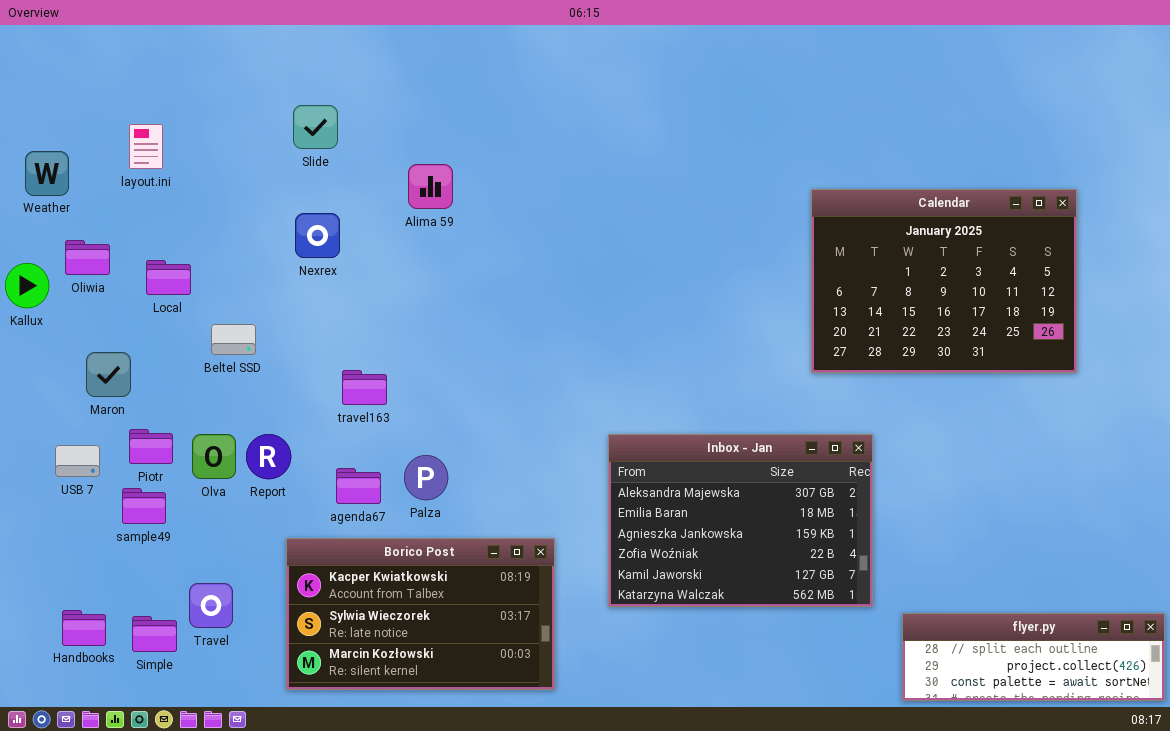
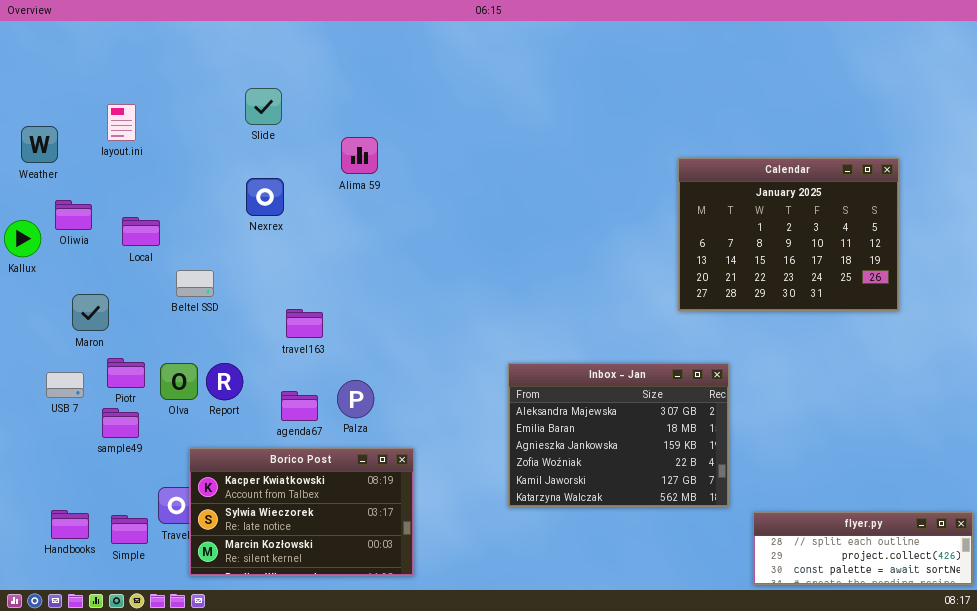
Borico Post: [286,538,555,690] -> [189,448,414,576], moved

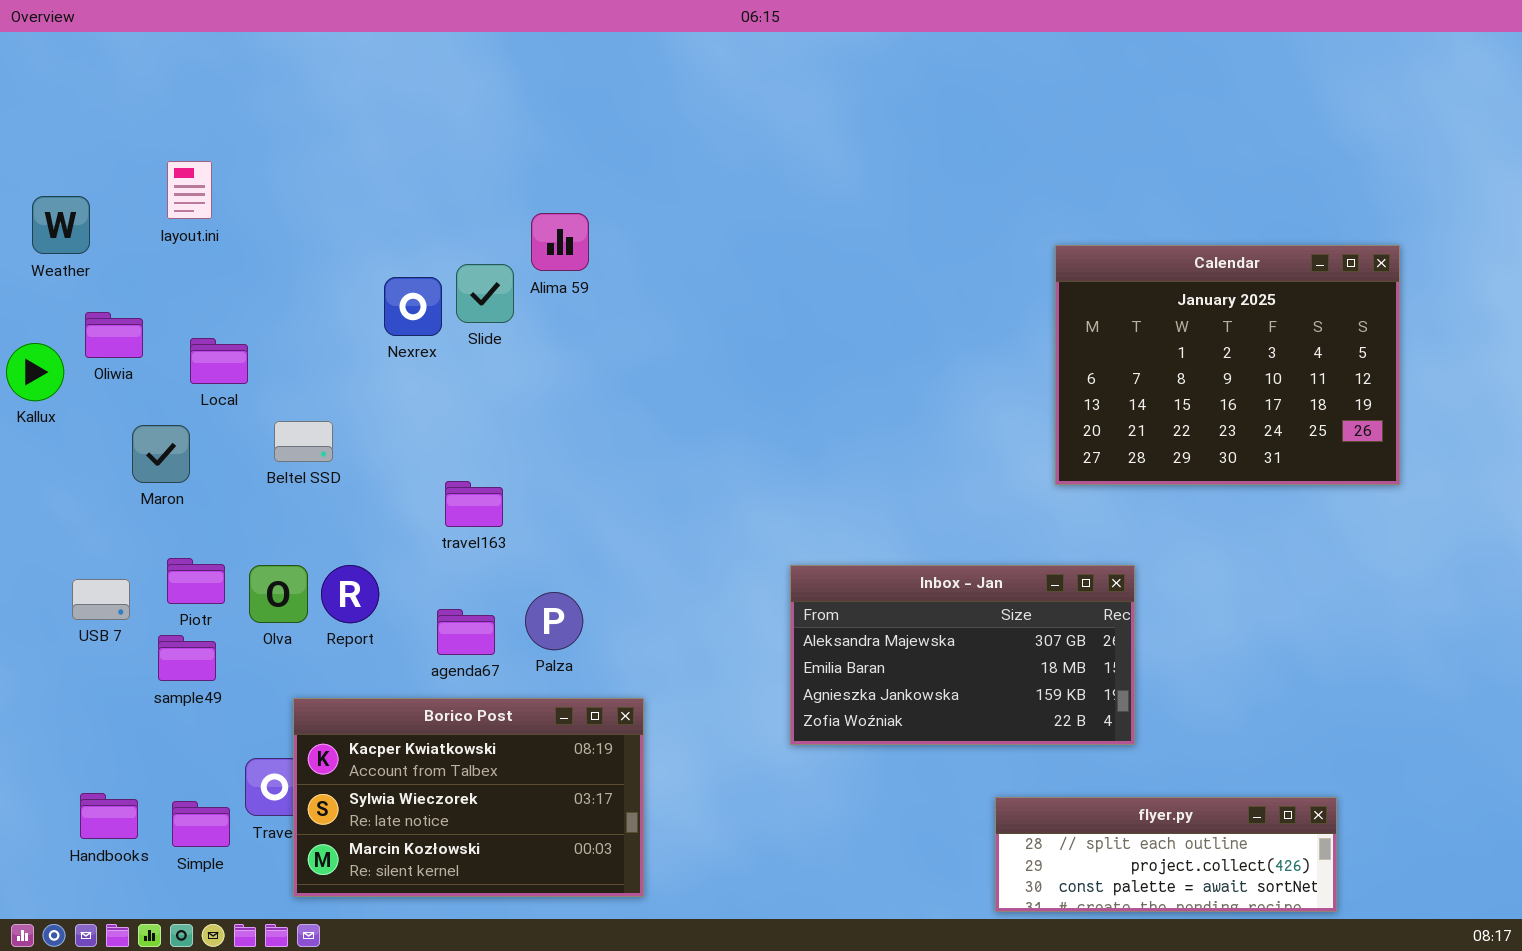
Slide: [245,88,282,125] -> [456,264,514,323], moved
Maron: [72,294,109,331] -> [132,425,190,483], moved
Inbox - Jan: [508,363,729,507] -> [790,565,1135,745], resized
flyer.py: [753,512,973,585] -> [995,797,1337,912], moved

